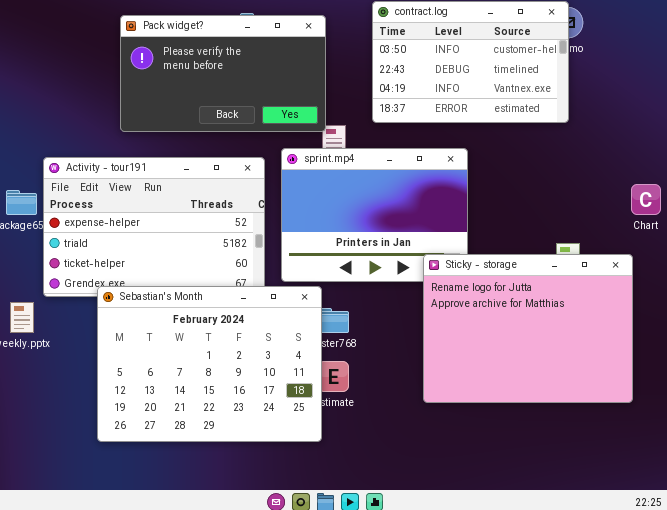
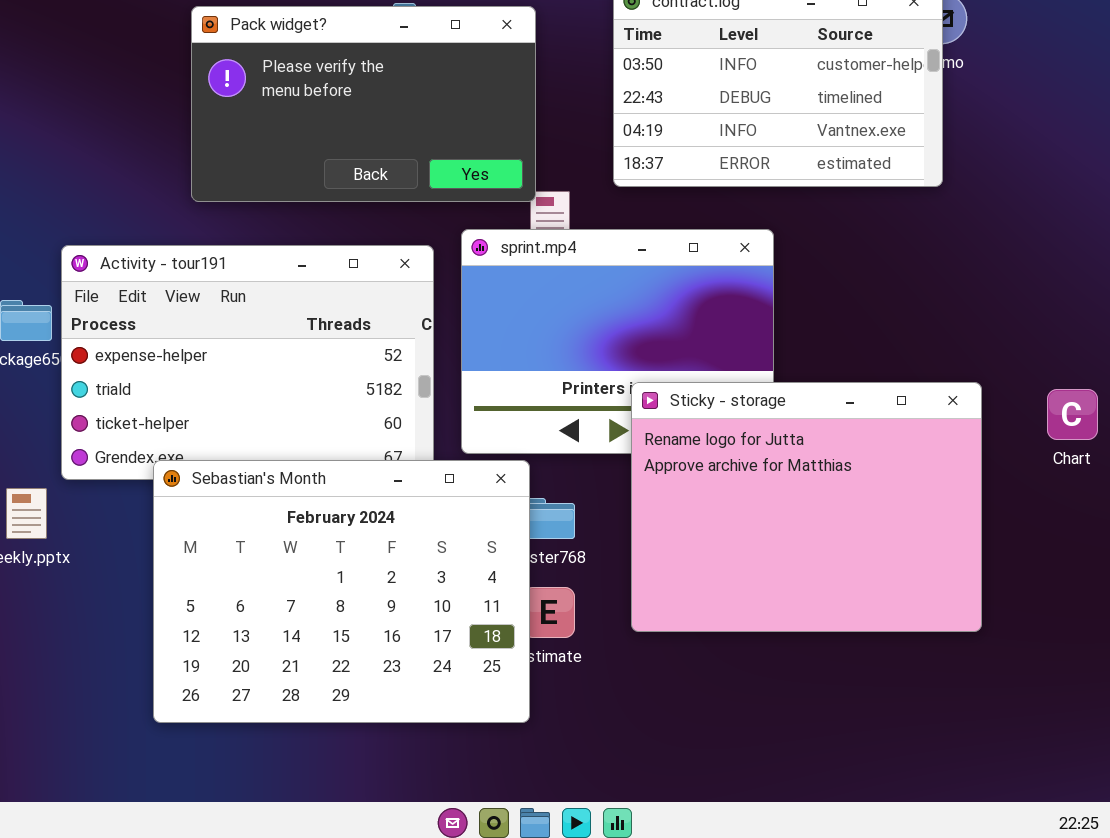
Chart: [631,184,661,215] -> [1047,389,1098,440], moved
Sticky - storage: [423,254,633,403] -> [631,382,982,632], moved

